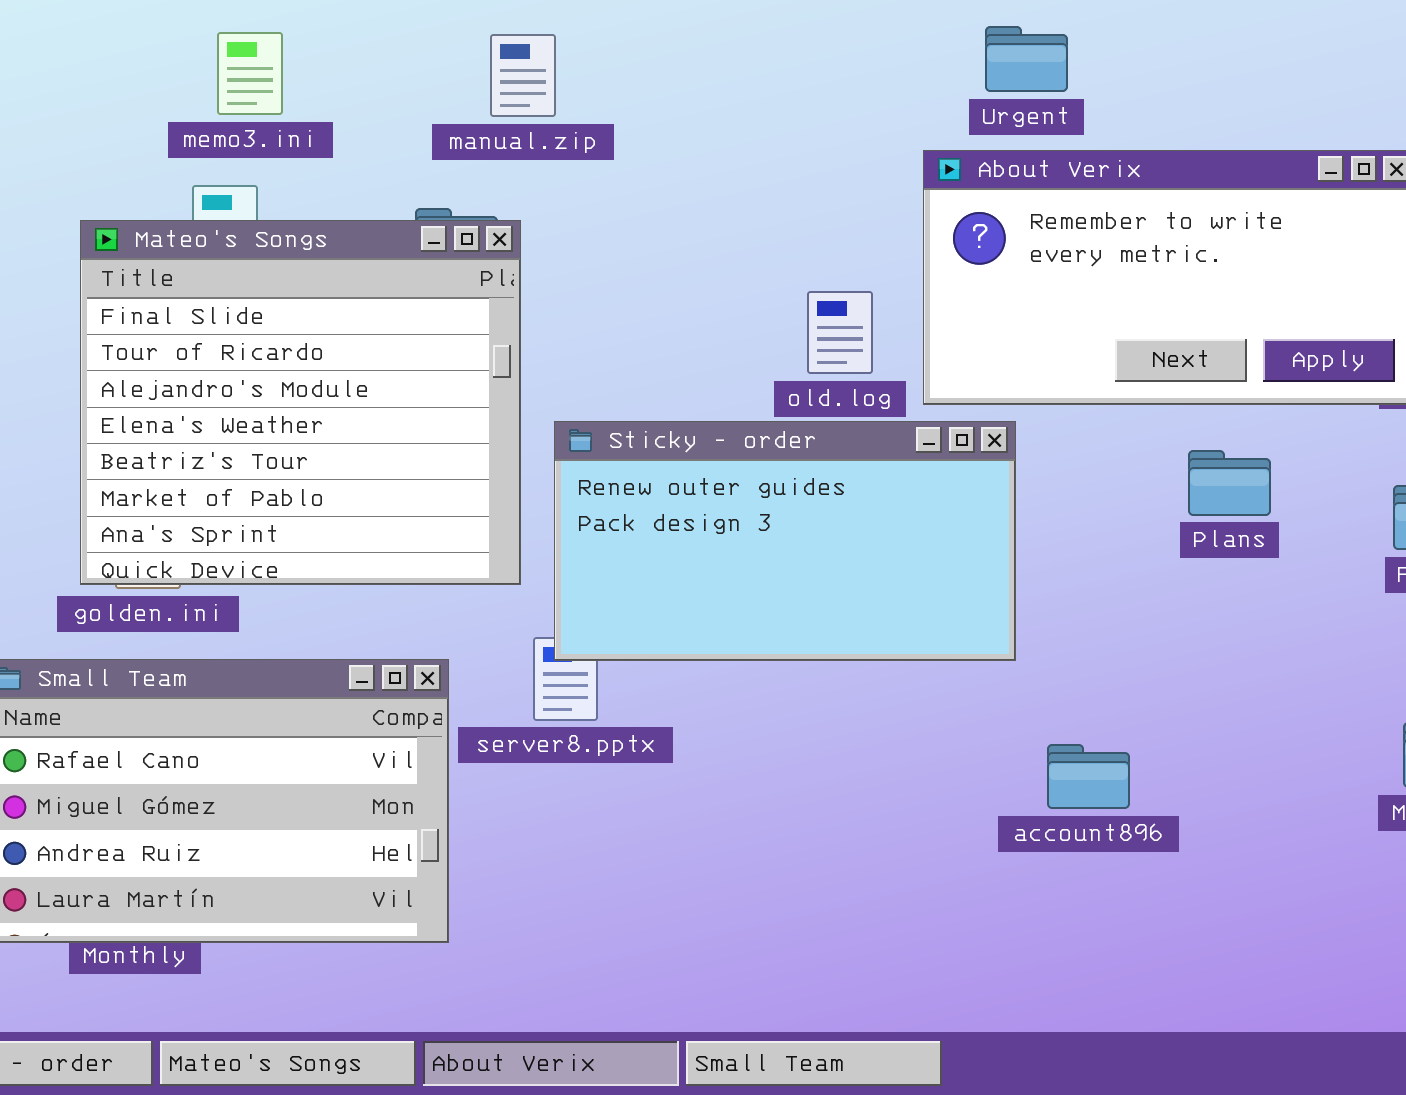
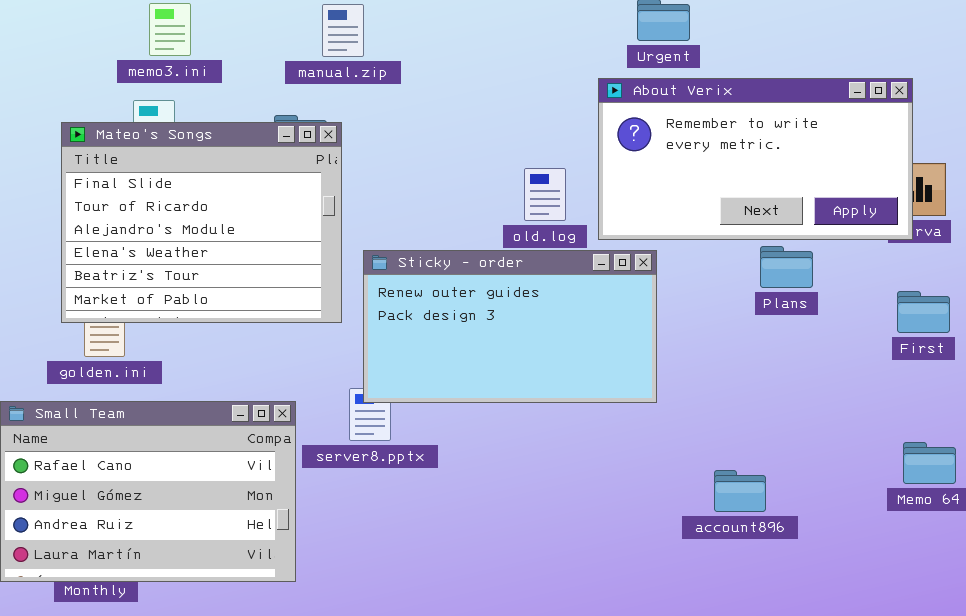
Mateo's Songs: [80,220,521,585] -> [61,122,342,323], resized
Plans: [1188,450,1271,516] -> [760,246,813,288], moved
account896: [1047,744,1130,809] -> [714,470,766,512], moved

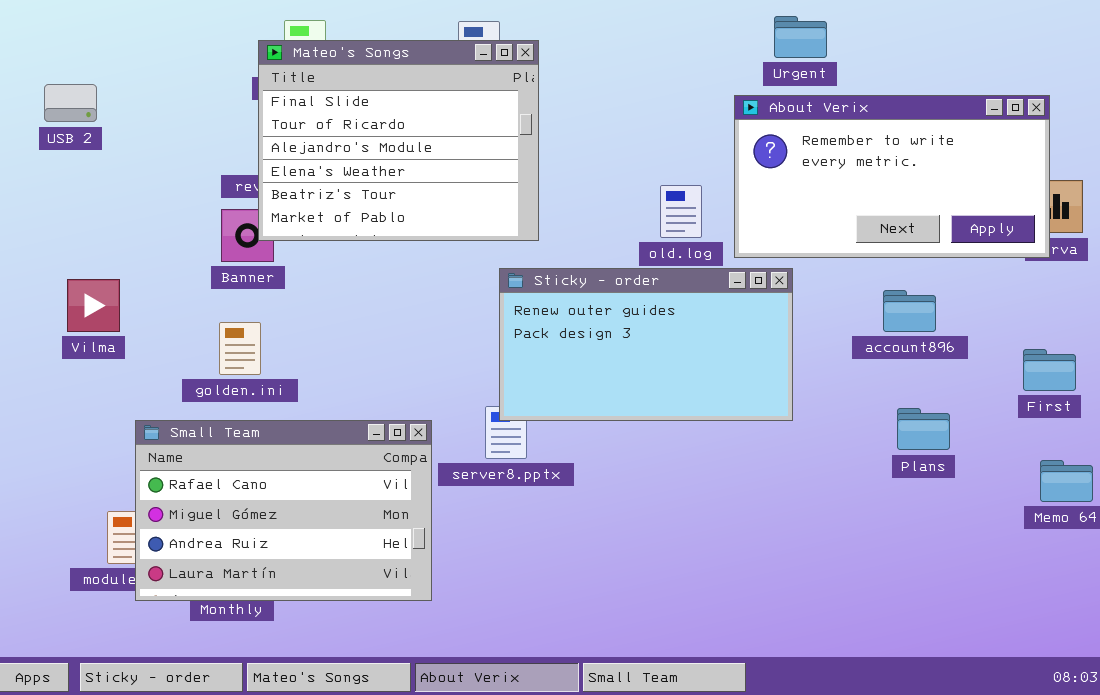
Mateo's Songs: [61,122,342,323] -> [258,40,539,241], moved
Plans: [760,246,813,288] -> [897,408,950,450], moved
First: [897,291,950,333] -> [1023,349,1076,391], moved
account896: [714,470,766,512] -> [883,290,936,332], moved

